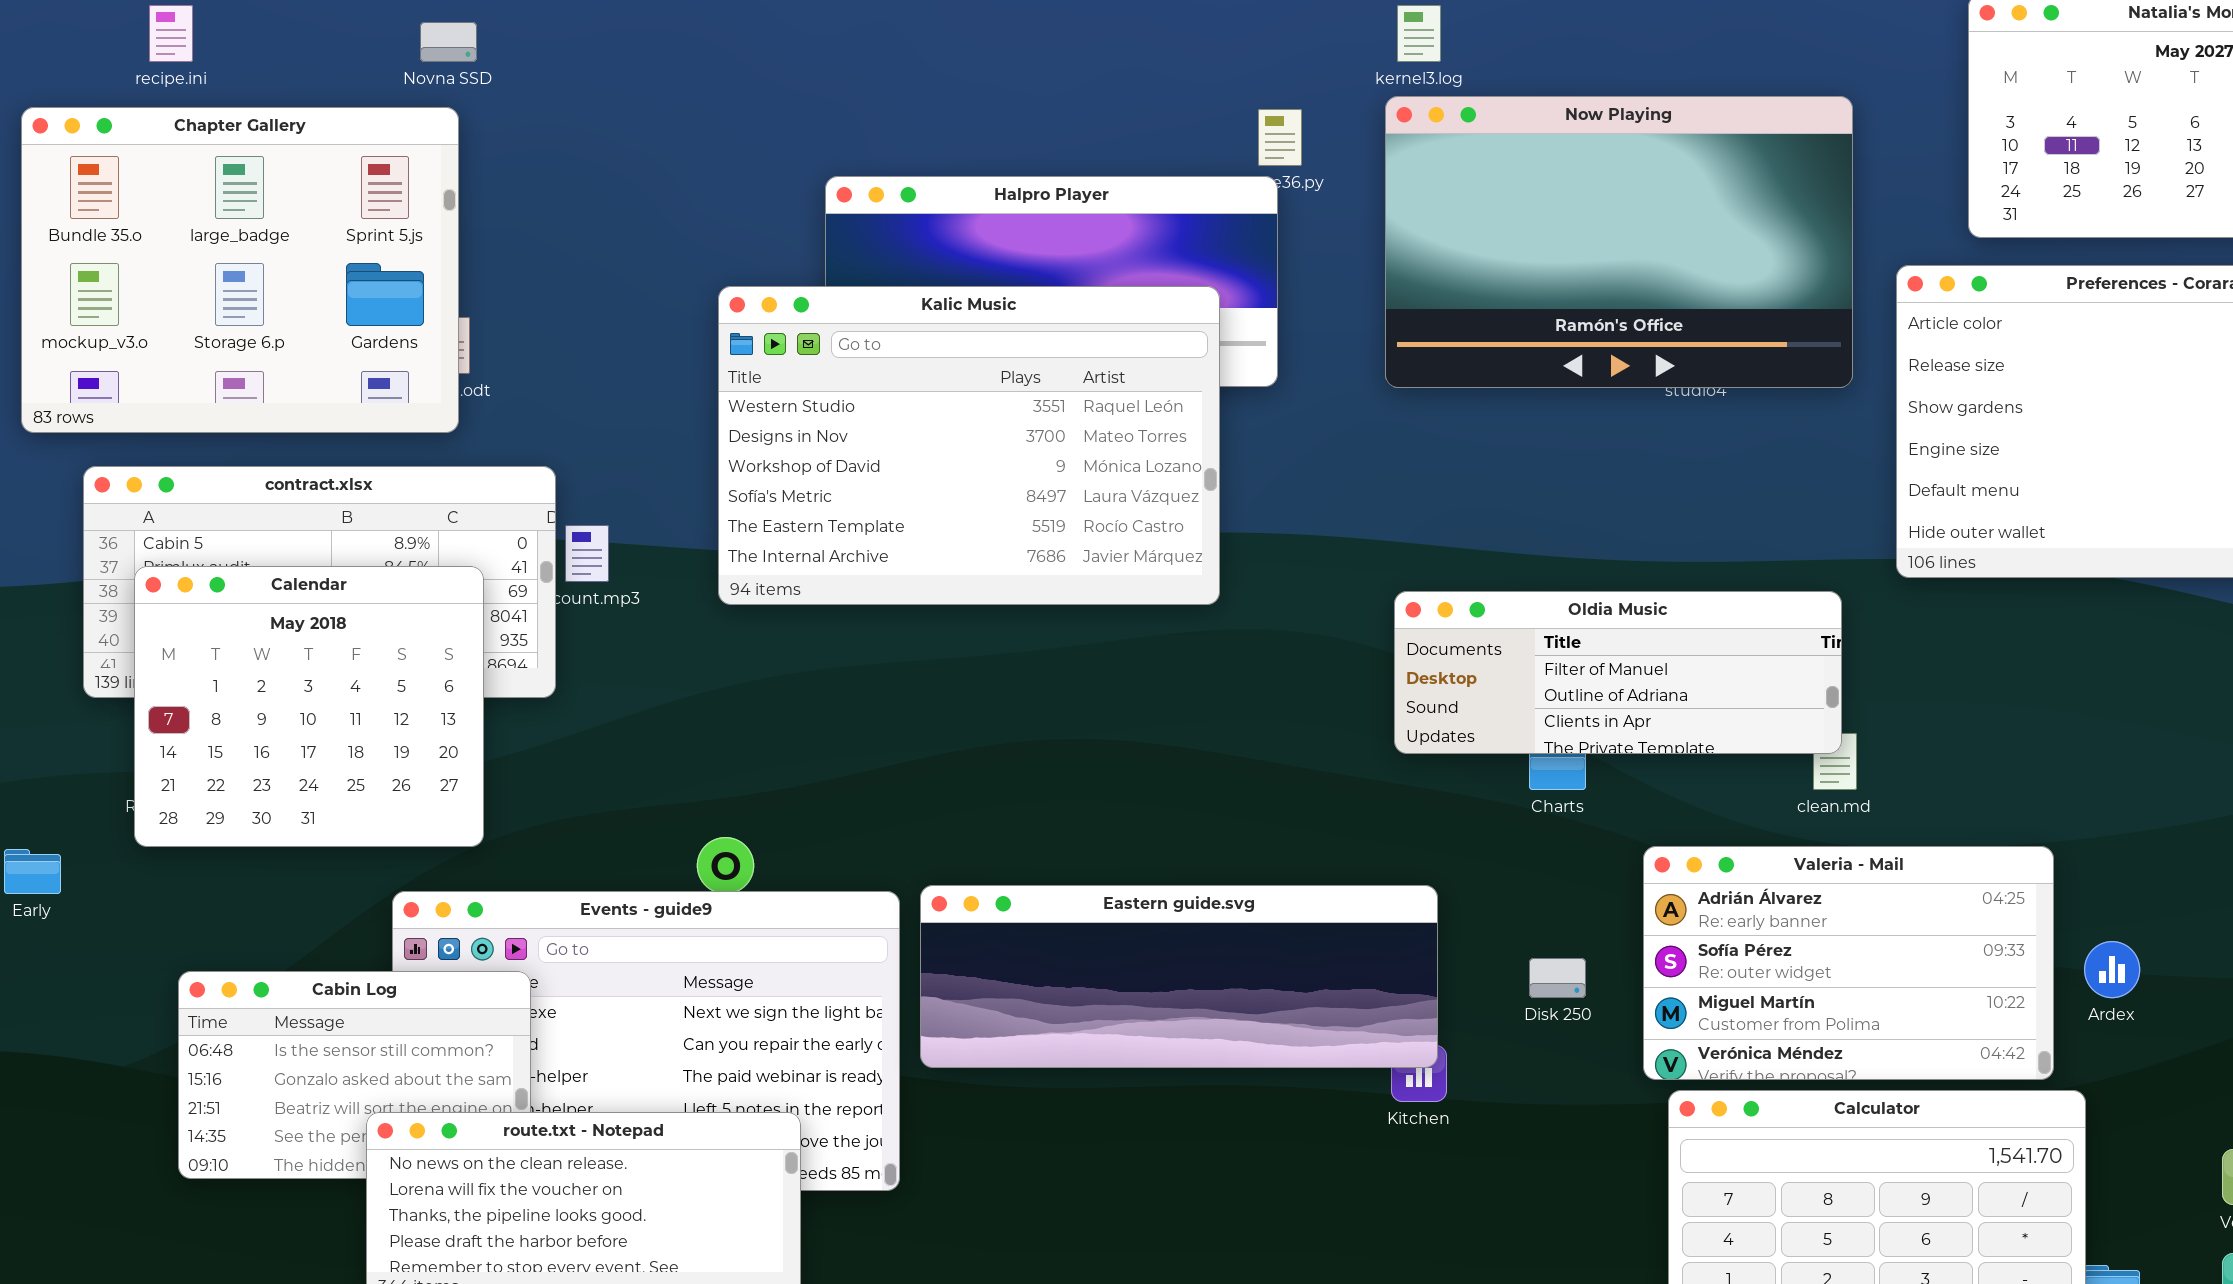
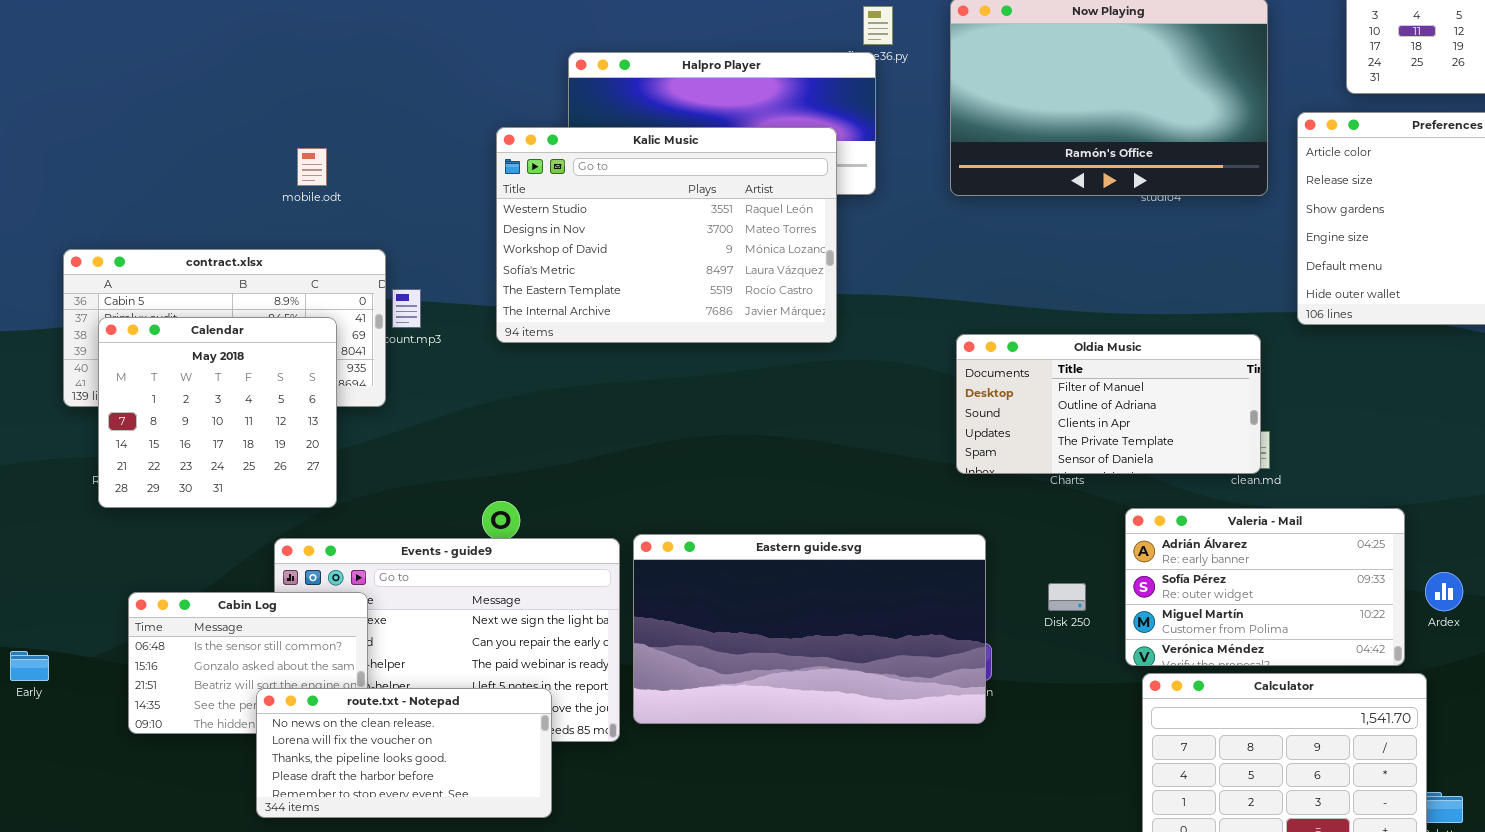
Chapter Gallery: [21,107,459,433] -> none, closed
Oldia Music: [1394,591,1842,754] -> [956,334,1261,474], resized
Early: [4,849,61,894] -> [10,651,49,681], moved
Eastern guide.svg: [920,885,1438,1068] -> [633,534,986,724], resized

